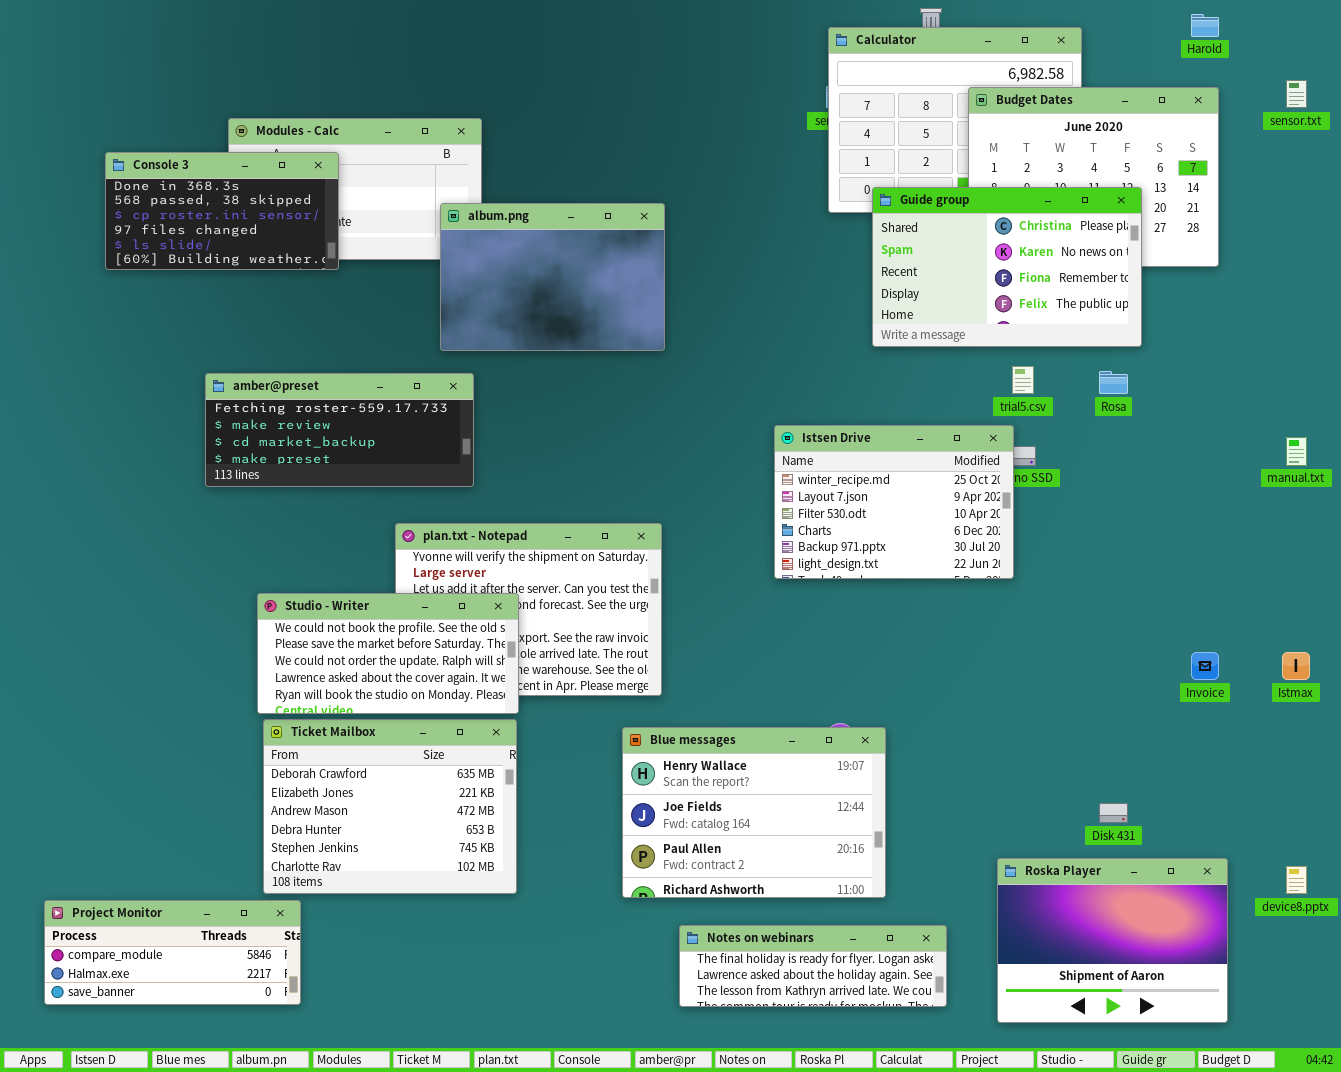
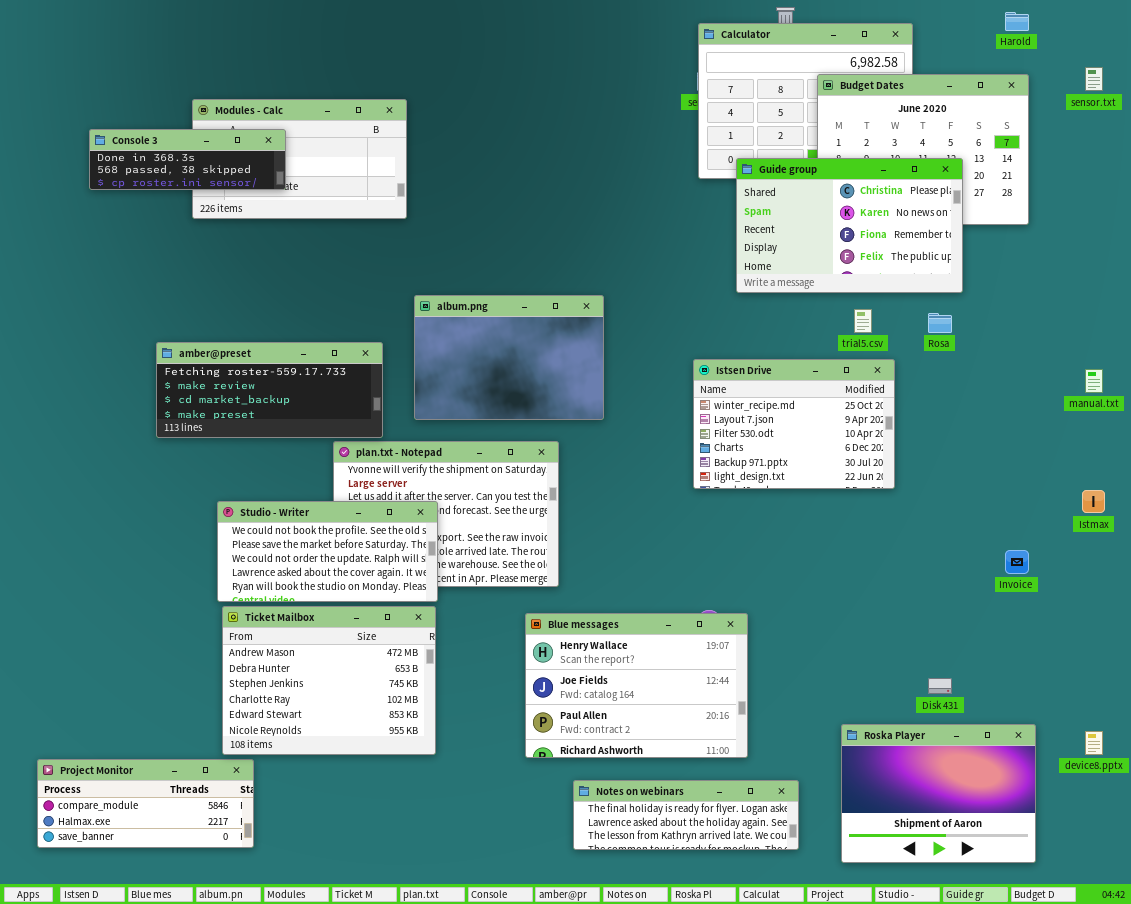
Console 3: [105,152,339,270] -> [89,129,286,190], resized
album.png: [440,203,665,351] -> [414,295,604,420], moved
amber@preset: [205,373,474,487] -> [156,342,383,438], moved
Istsen Drive: [774,425,1014,579] -> [693,359,895,489], moved
Istmax: [1282,652,1310,680] -> [1082,490,1105,513], moved
Ticket Mailbox: [263,719,517,894] -> [222,606,436,755], scrolled down 2 rows

